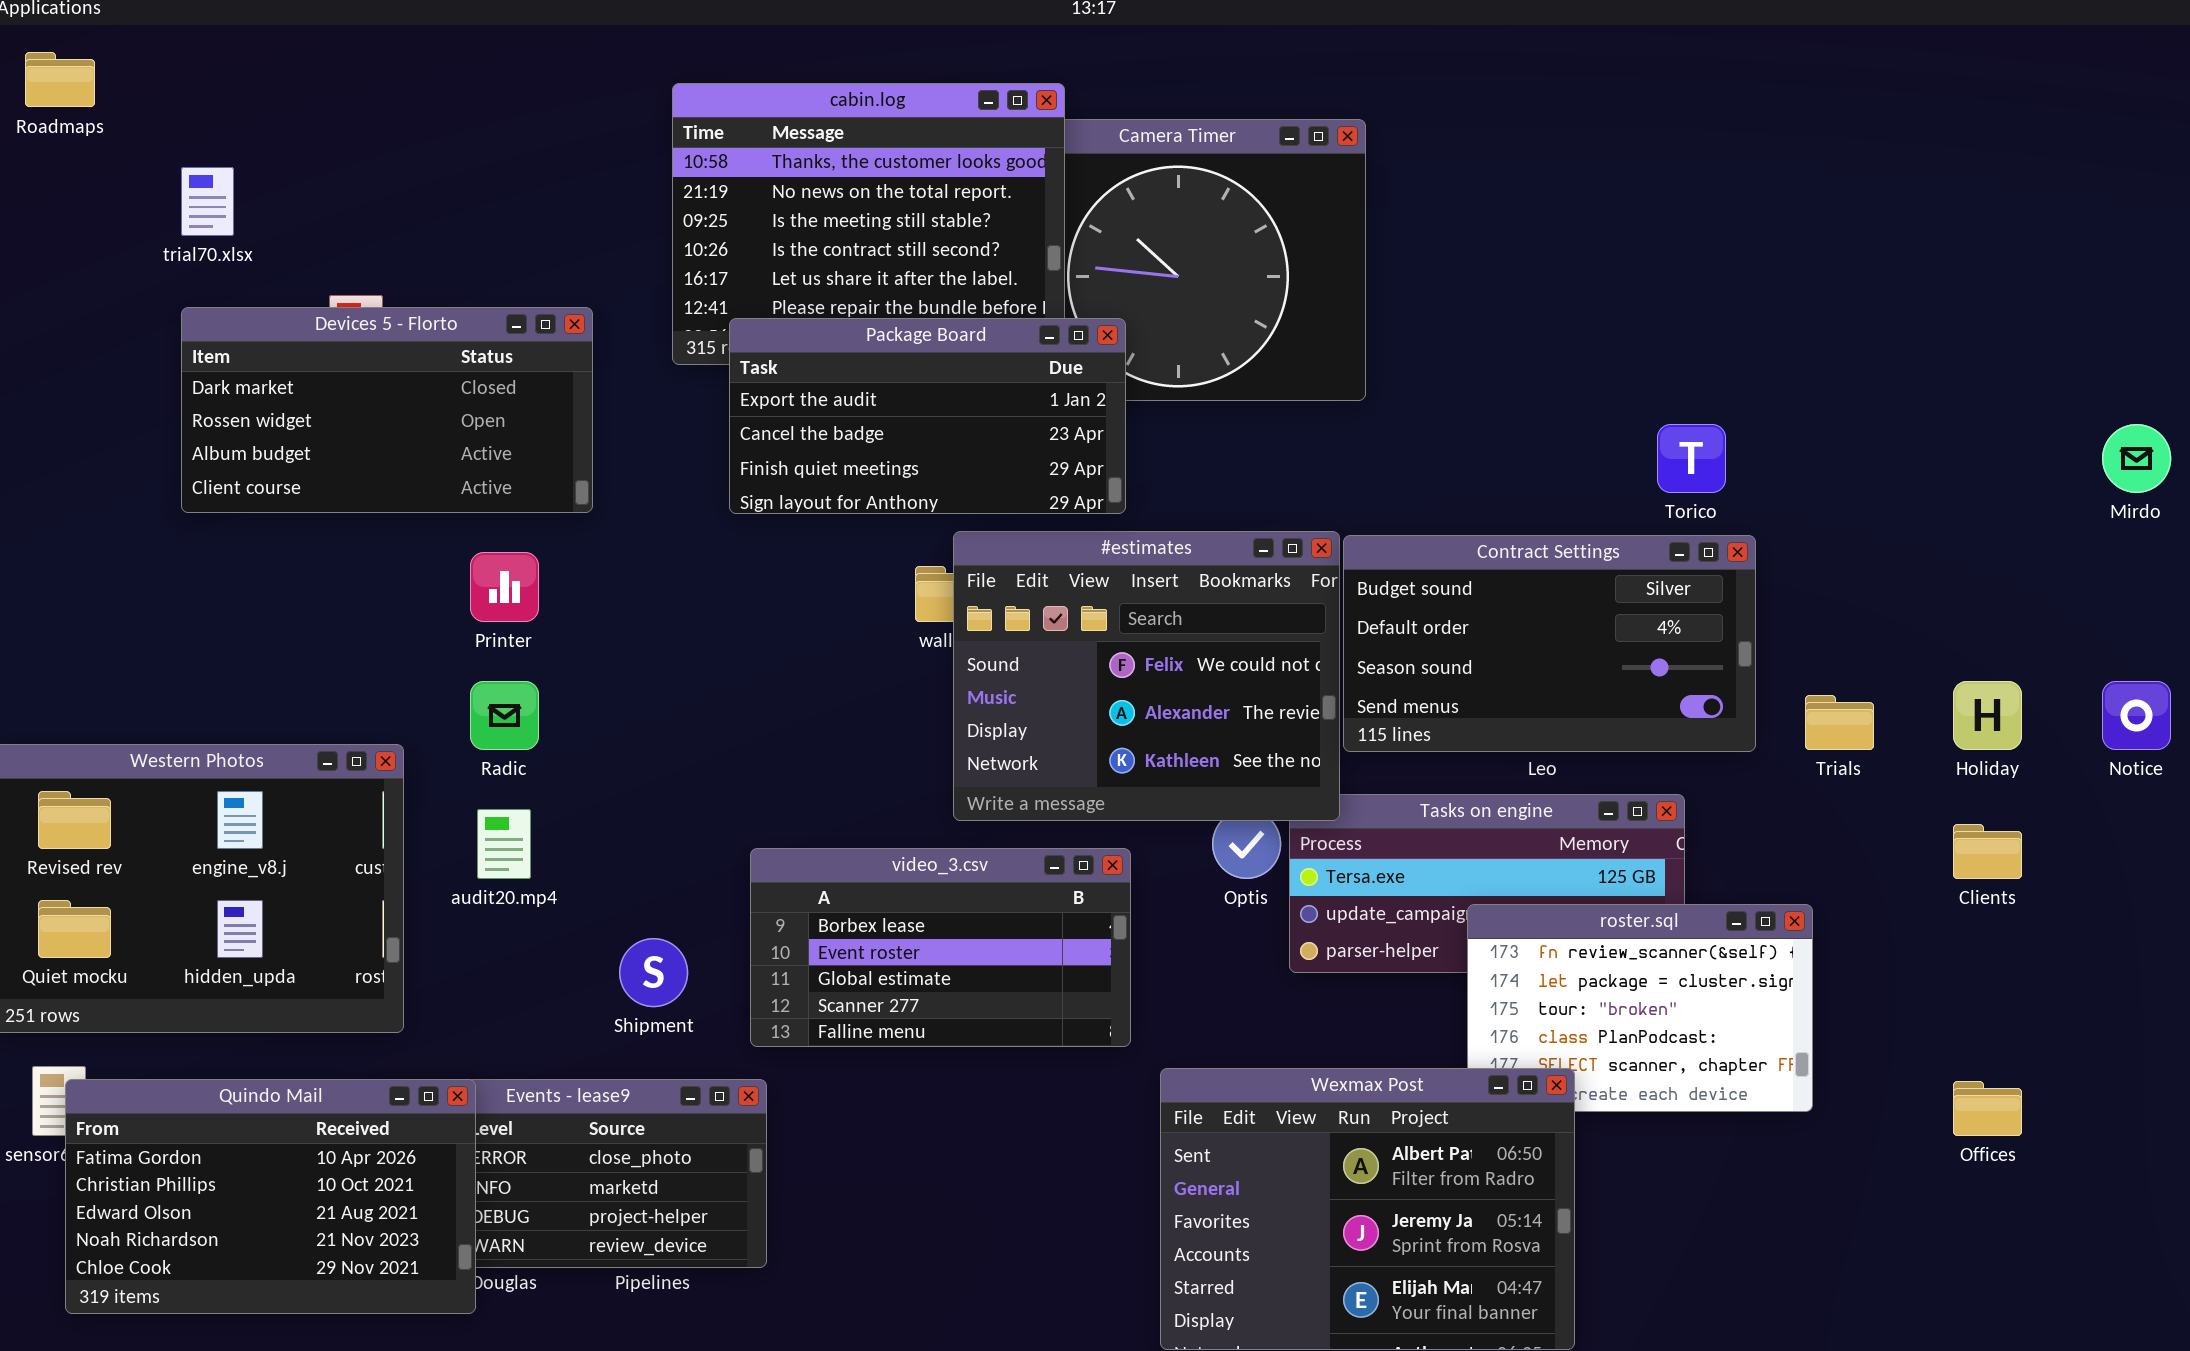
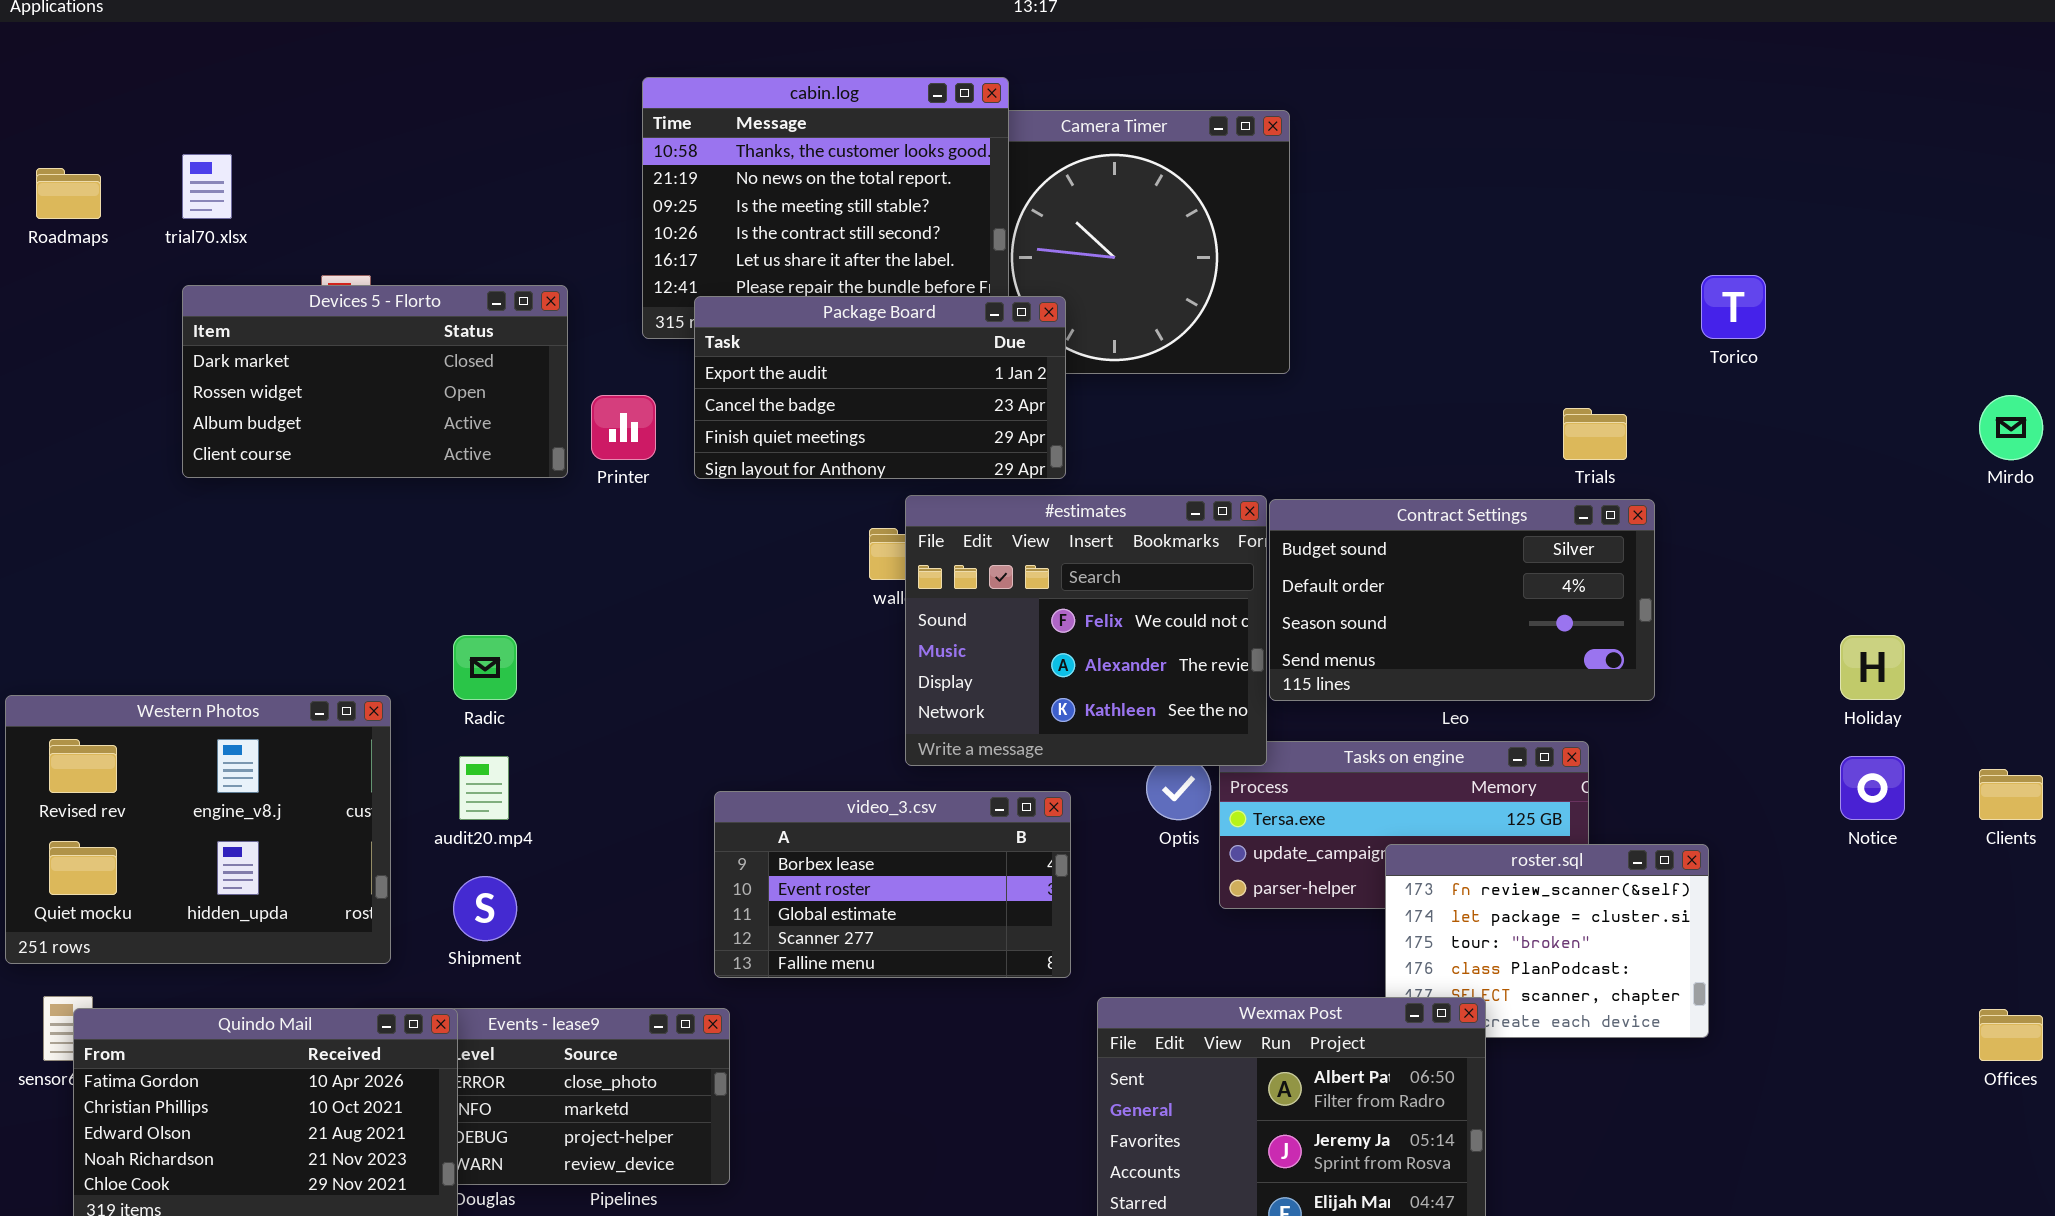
Roadmaps: [25,52,95,107] -> [36,168,101,219], moved
Torico: [1657,424,1726,493] -> [1701,275,1766,339], moved
Printer: [470,552,539,622] -> [591,395,656,460], moved
Notice: [2102,681,2171,750] -> [1840,756,1905,820], moved
Trials: [1805,695,1874,750] -> [1563,408,1627,460], moved
Clients: [1953,824,2022,879] -> [1979,769,2043,820], moved
Shipment: [619,938,688,1007] -> [453,876,517,941], moved
Offices: [1953,1081,2022,1136] -> [1979,1009,2043,1061], moved

